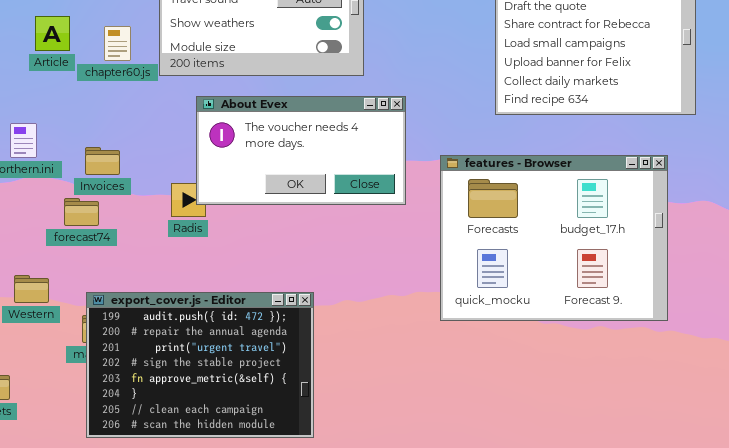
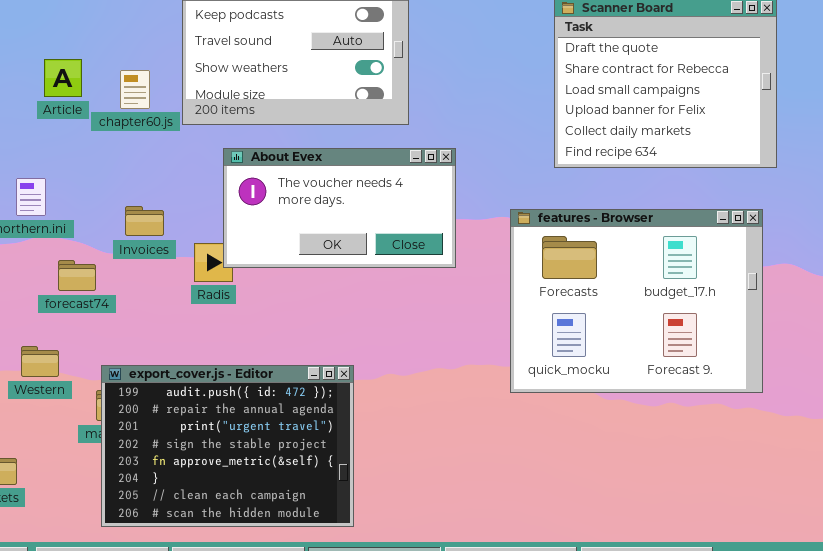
Invoices: [85,147,120,175] -> [125,206,164,236], moved
features - Browser: [440,155,668,321] -> [510,209,763,393], moved
forecast74: [64,198,99,226] -> [58,260,96,291], moved

